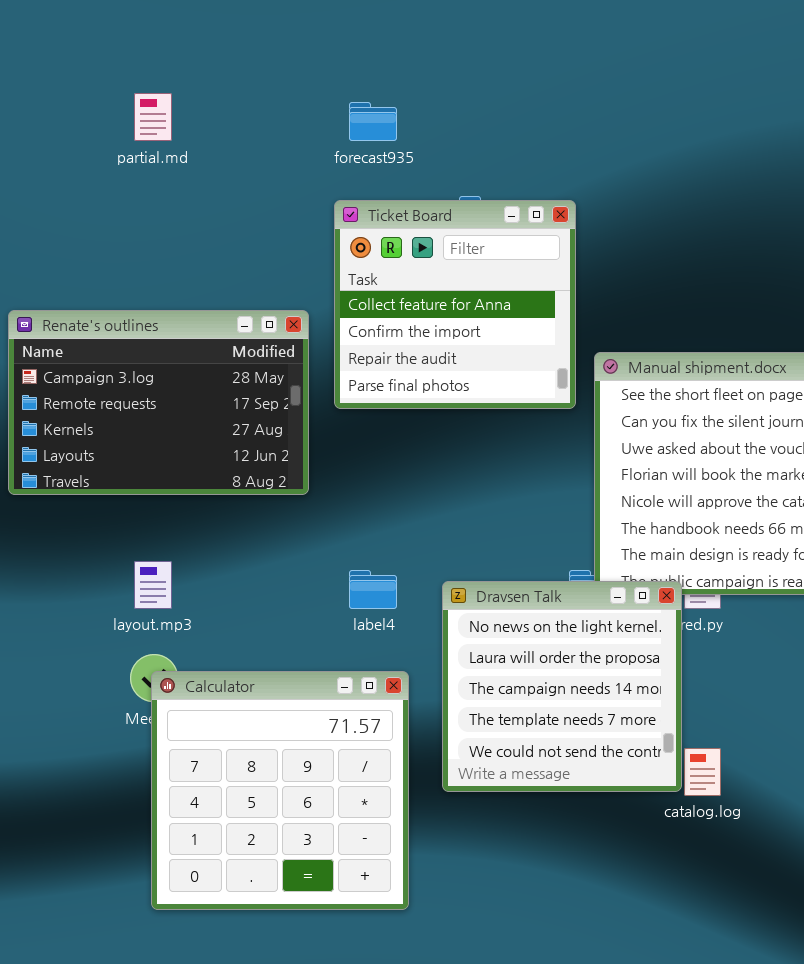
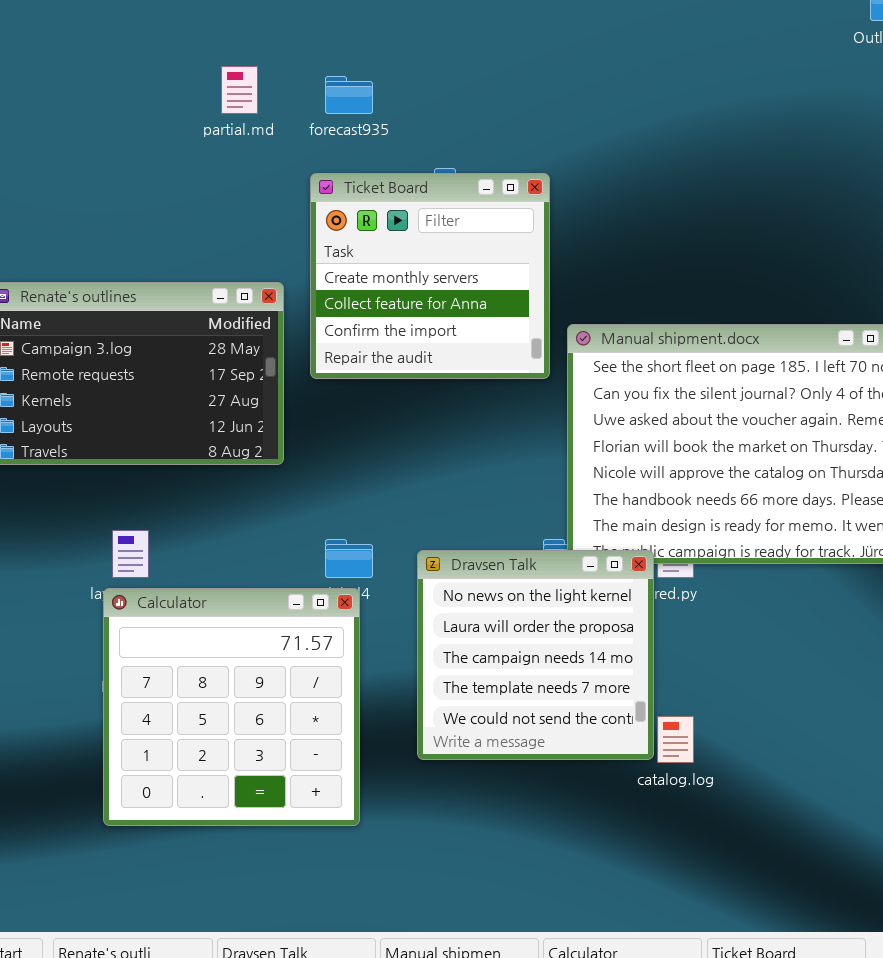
partial.md: [134,93,172,141] -> [221,66,258,114], moved
Ticket Board: [334,200,576,409] -> [310,173,550,379], scrolled up 1 row
Calculator: [151,671,409,910] -> [103,588,360,826], moved

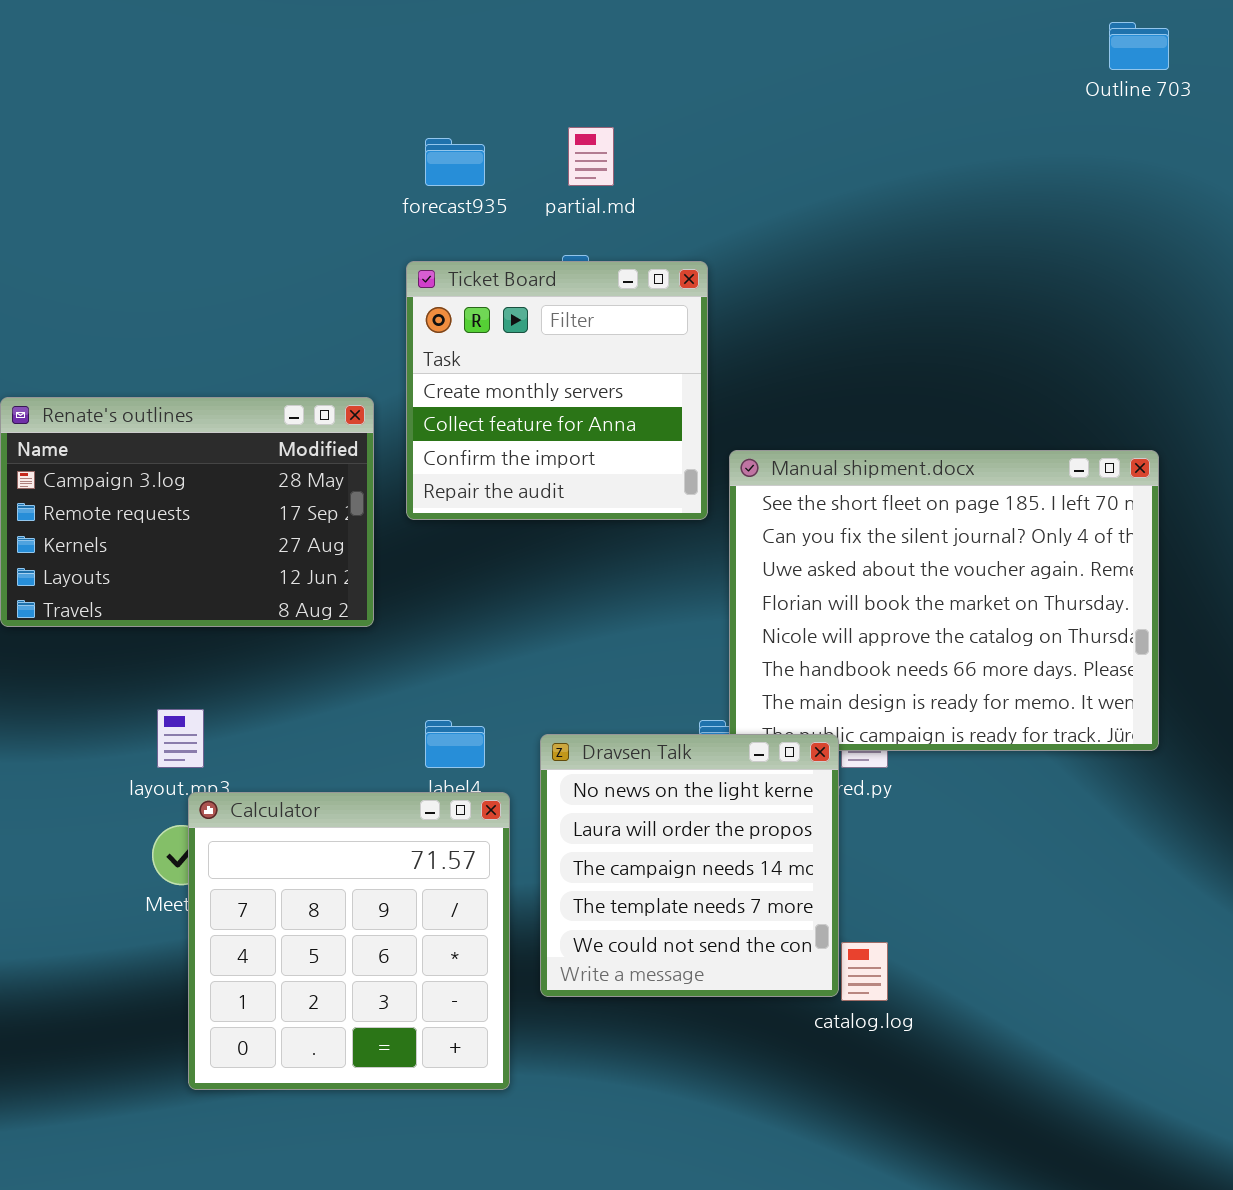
partial.md: [221,66,258,114] -> [568,127,614,186], moved
Calculator: [103,588,360,826] -> [188,792,510,1090], moved

